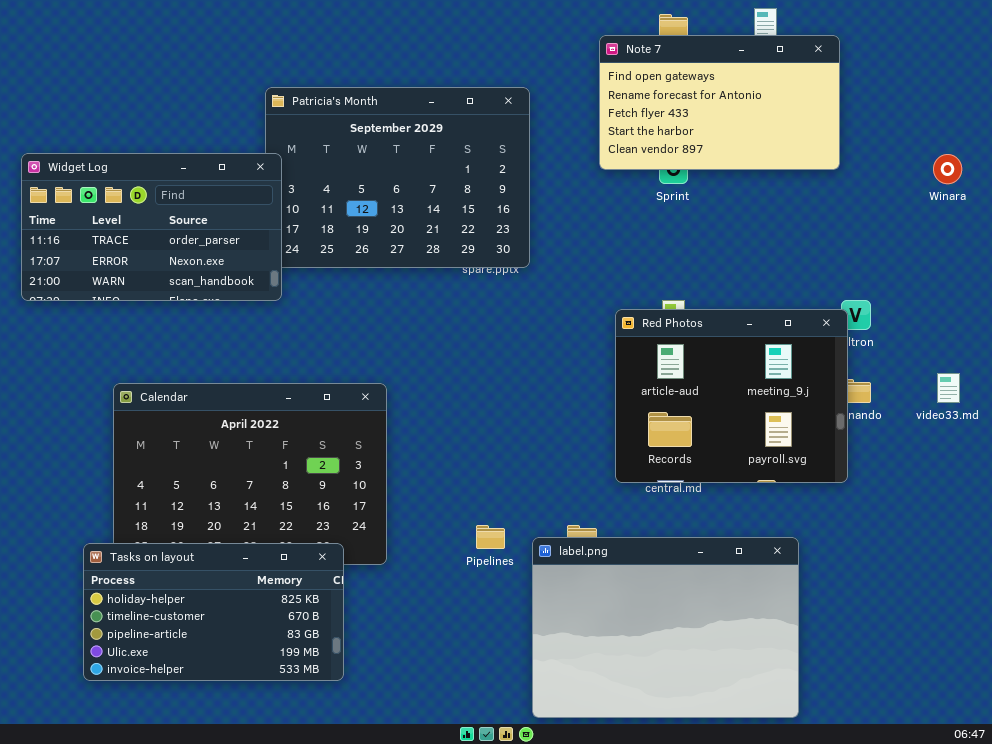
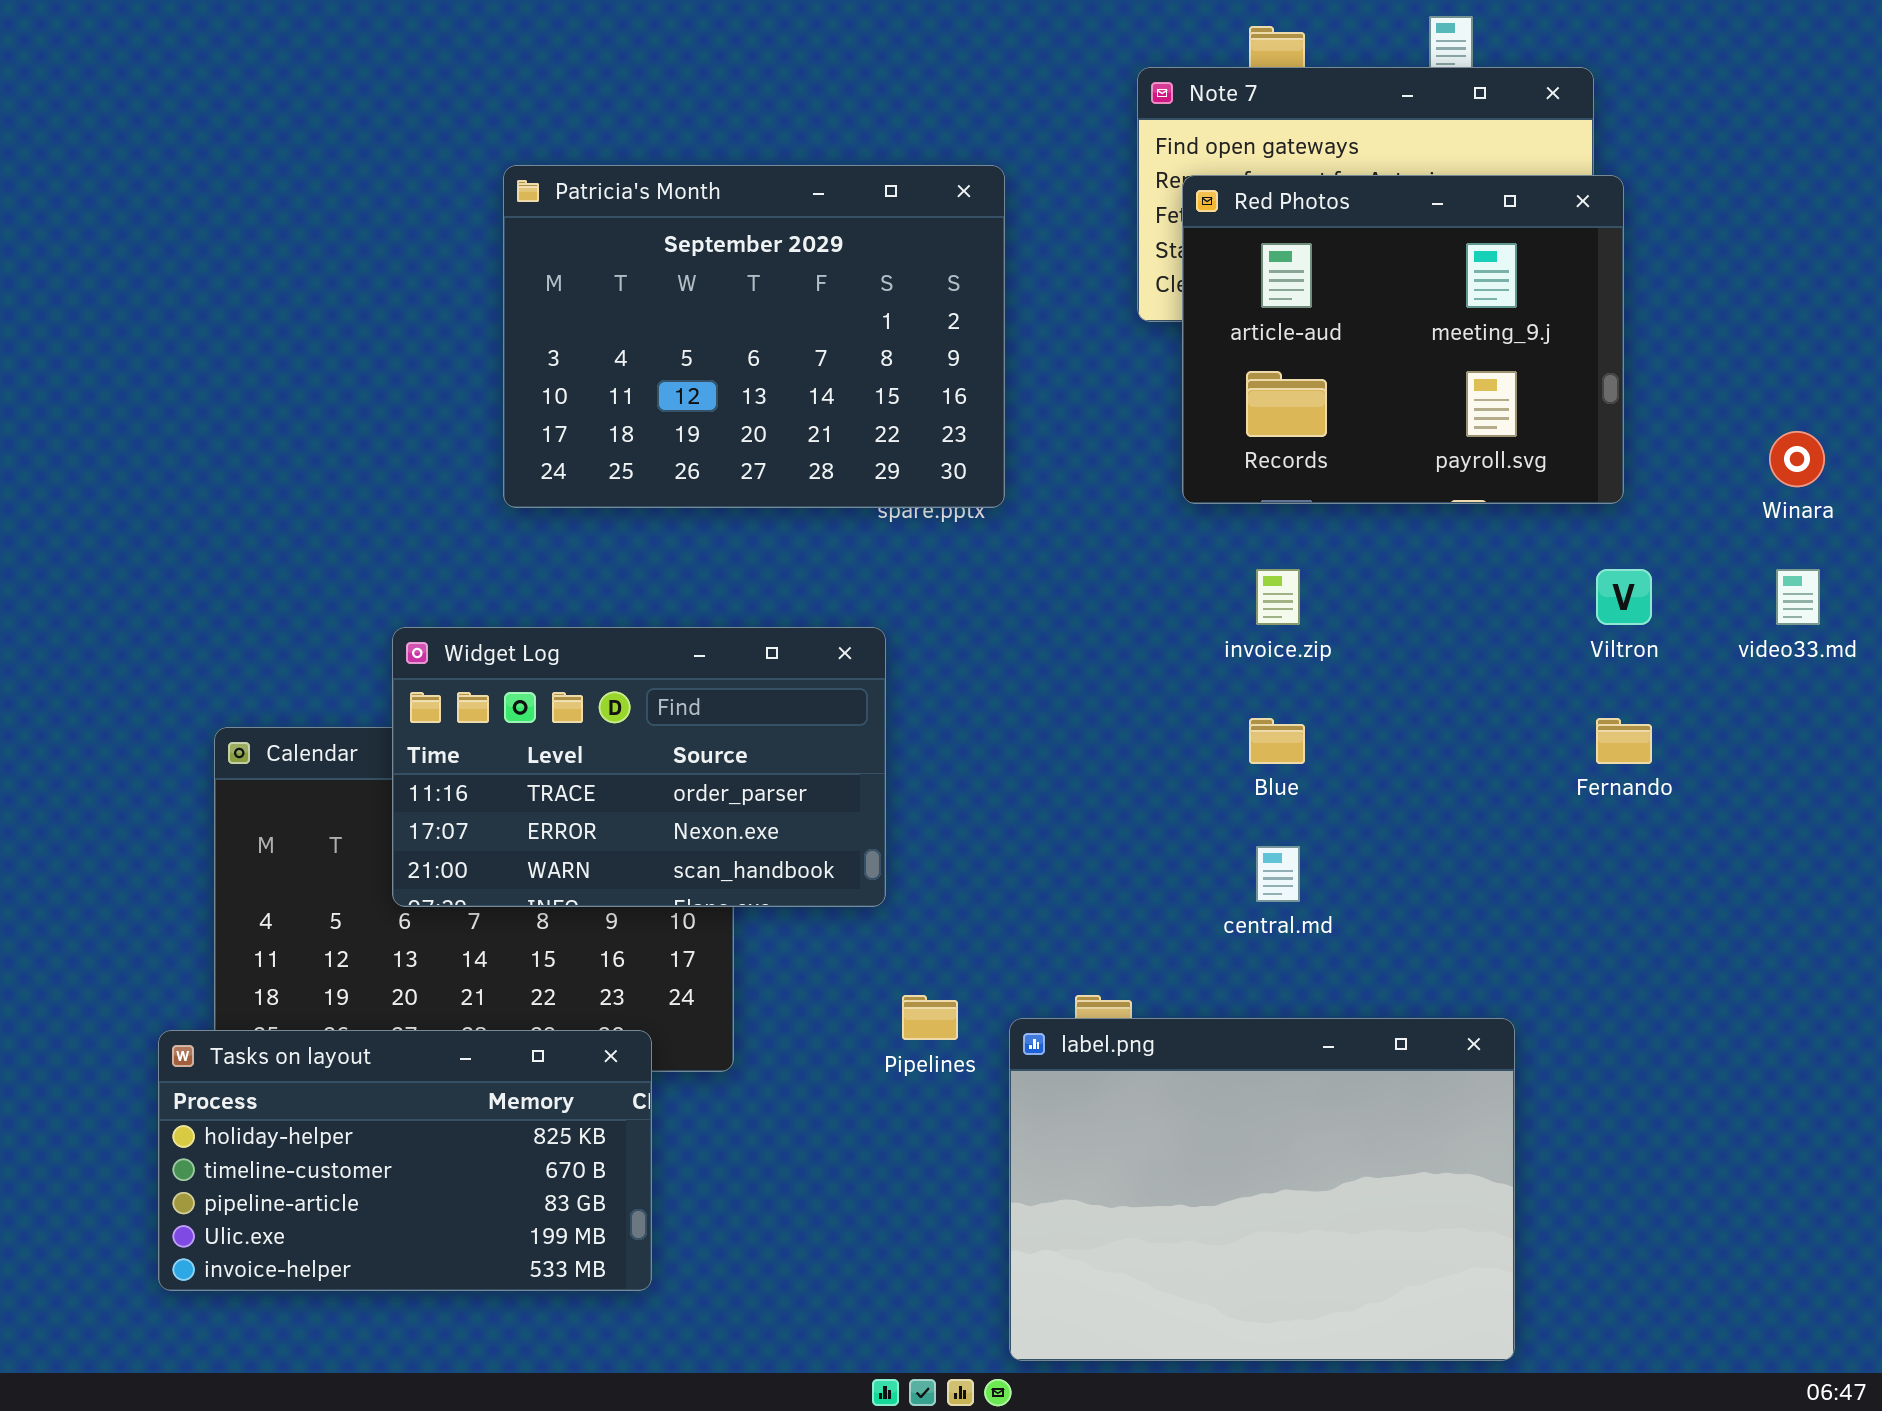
Widget Log: [21,153,282,301] -> [392,627,886,907], moved
Winara: [933,154,962,184] -> [1769,431,1825,487], moved
Red Photos: [615,309,848,483] -> [1182,175,1624,504], moved
video33.md: [937,373,960,403] -> [1776,569,1820,625], moved

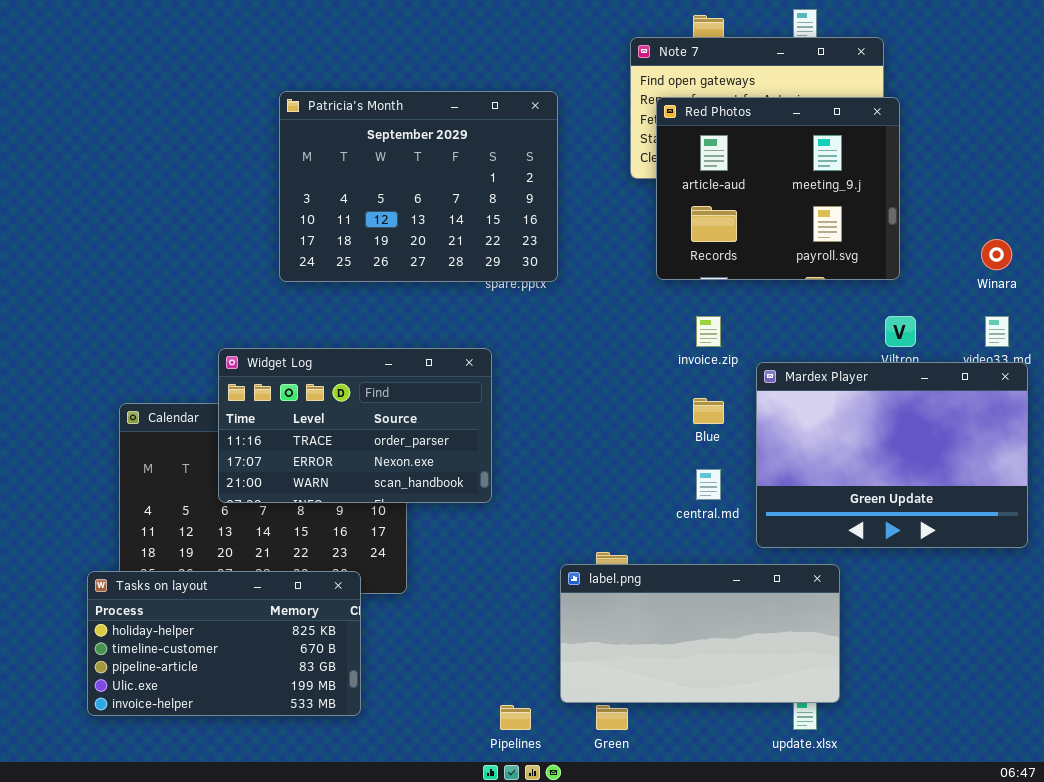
Mardex Player: none -> [756,362,1028,548], opened
Pipelines: [902,995,958,1040] -> [500,705,531,730], moved
label.png: [1009,1018,1515,1361] -> [560,564,840,703], resized

